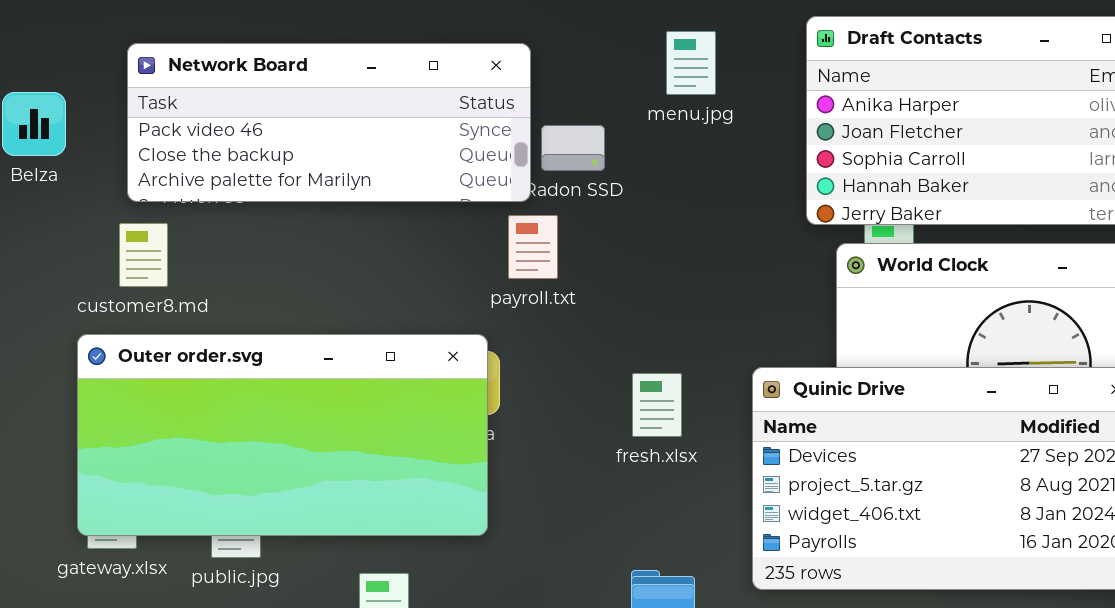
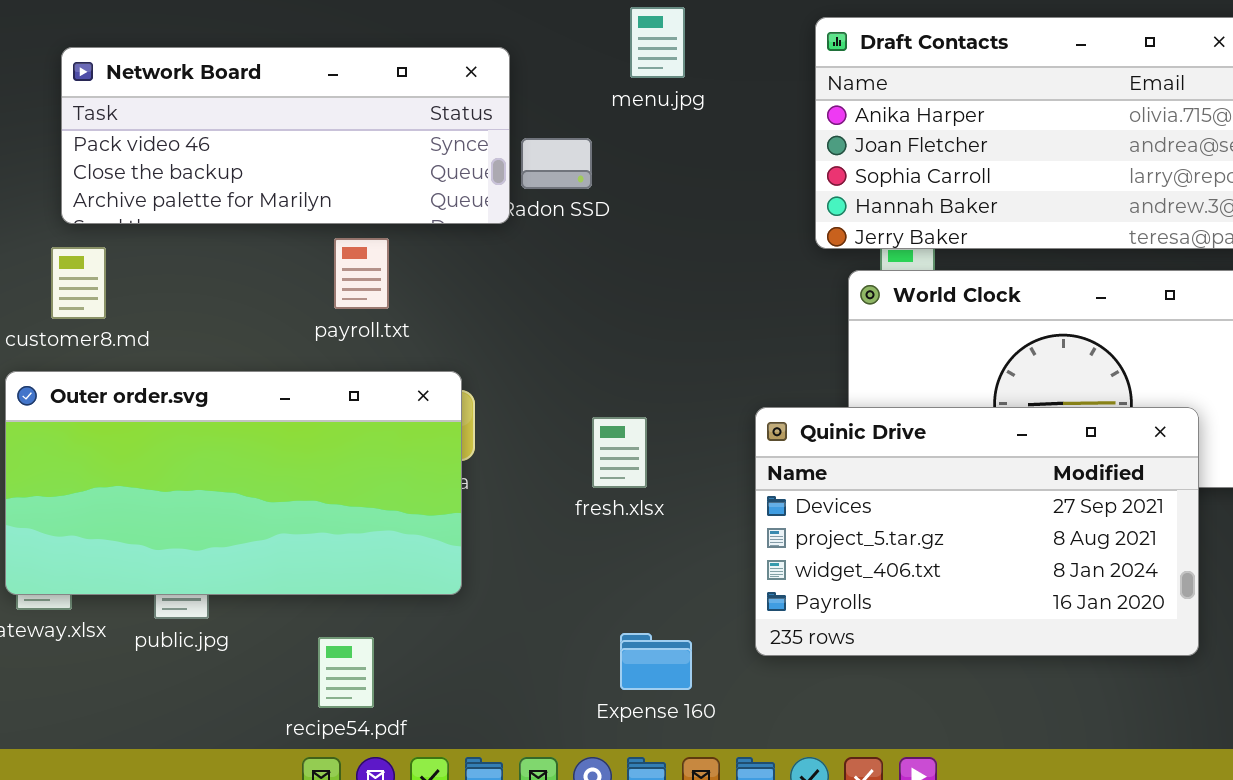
menu.jpg: [666,31,716,95] -> [630,7,685,78], moved
payroll.txt: [508,215,558,279] -> [334,238,389,309], moved
fresh.xlsx: [632,373,682,437] -> [592,417,647,488], moved

